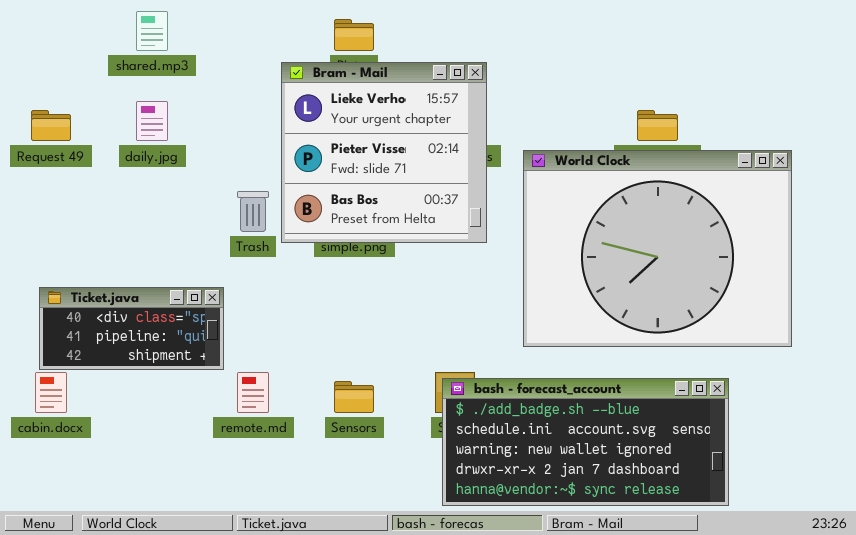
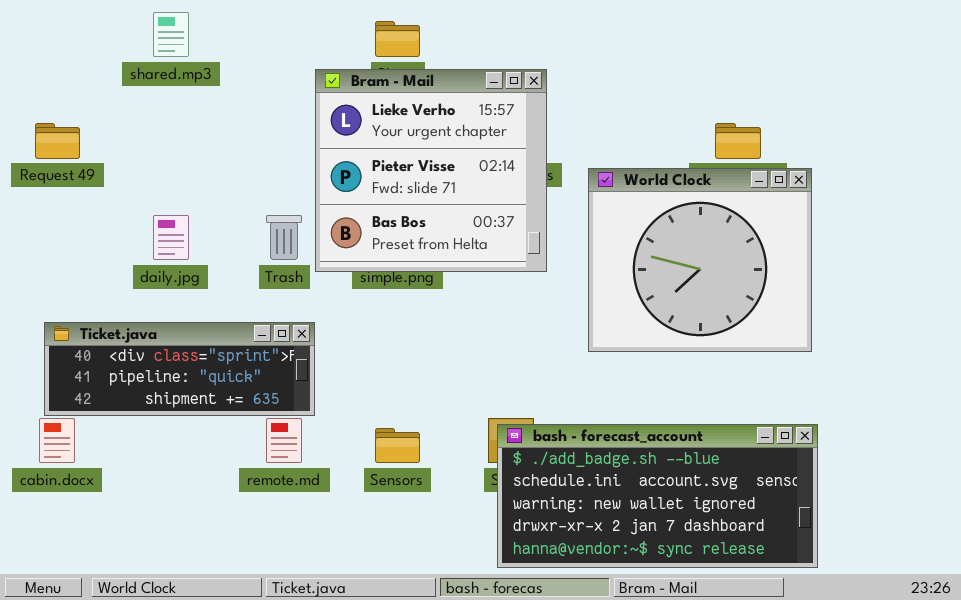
daily.jpg: [136,101,168,141] -> [153,215,189,260], moved
World Clock: [523,150,792,347] -> [588,168,812,352], resized
Ticket.java: [39,287,224,370] -> [44,322,315,416], resized

